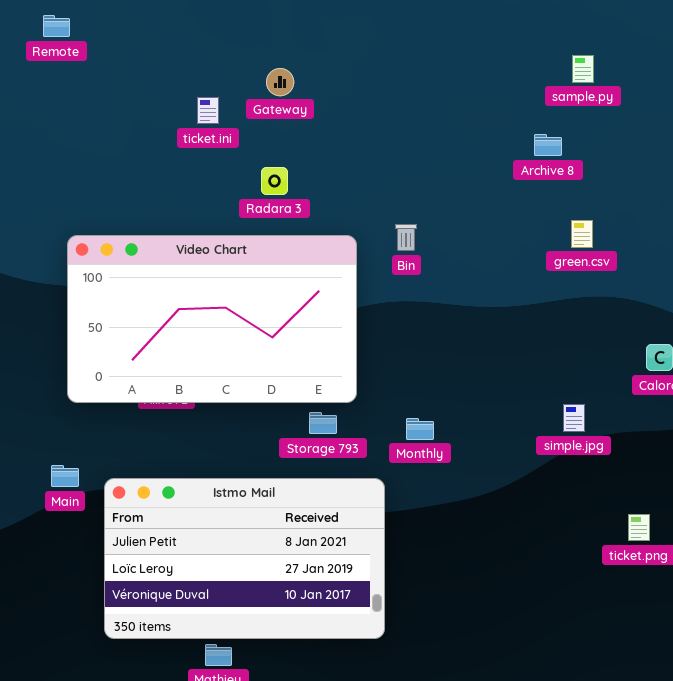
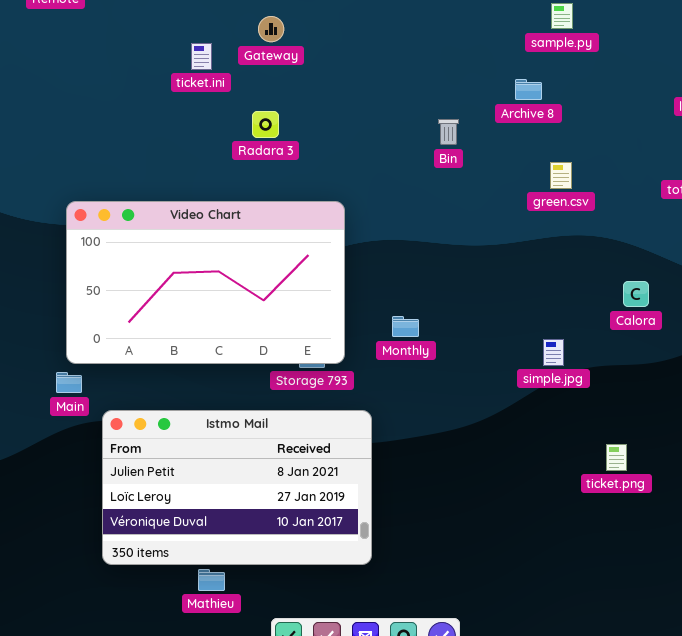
Bin: [395,224,417,251] -> [438,119,459,145], moved
Video Chart: [67,235,357,403] -> [66,201,345,364], moved
Monthly: [406,418,434,440] -> [392,316,419,337], moved
Main: [51,465,79,487] -> [56,372,82,393], moved

